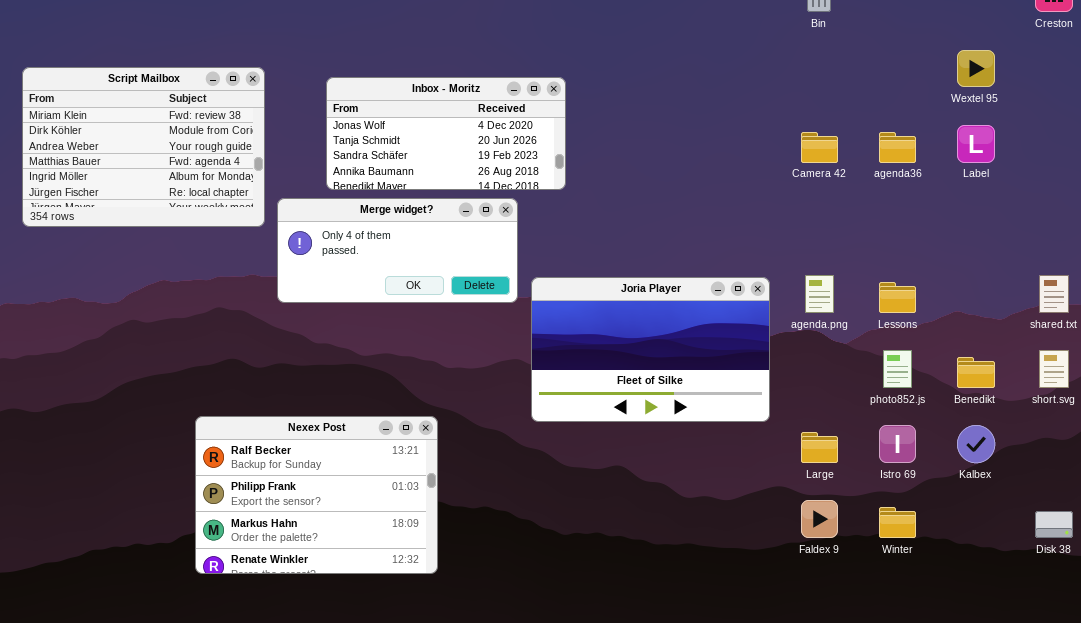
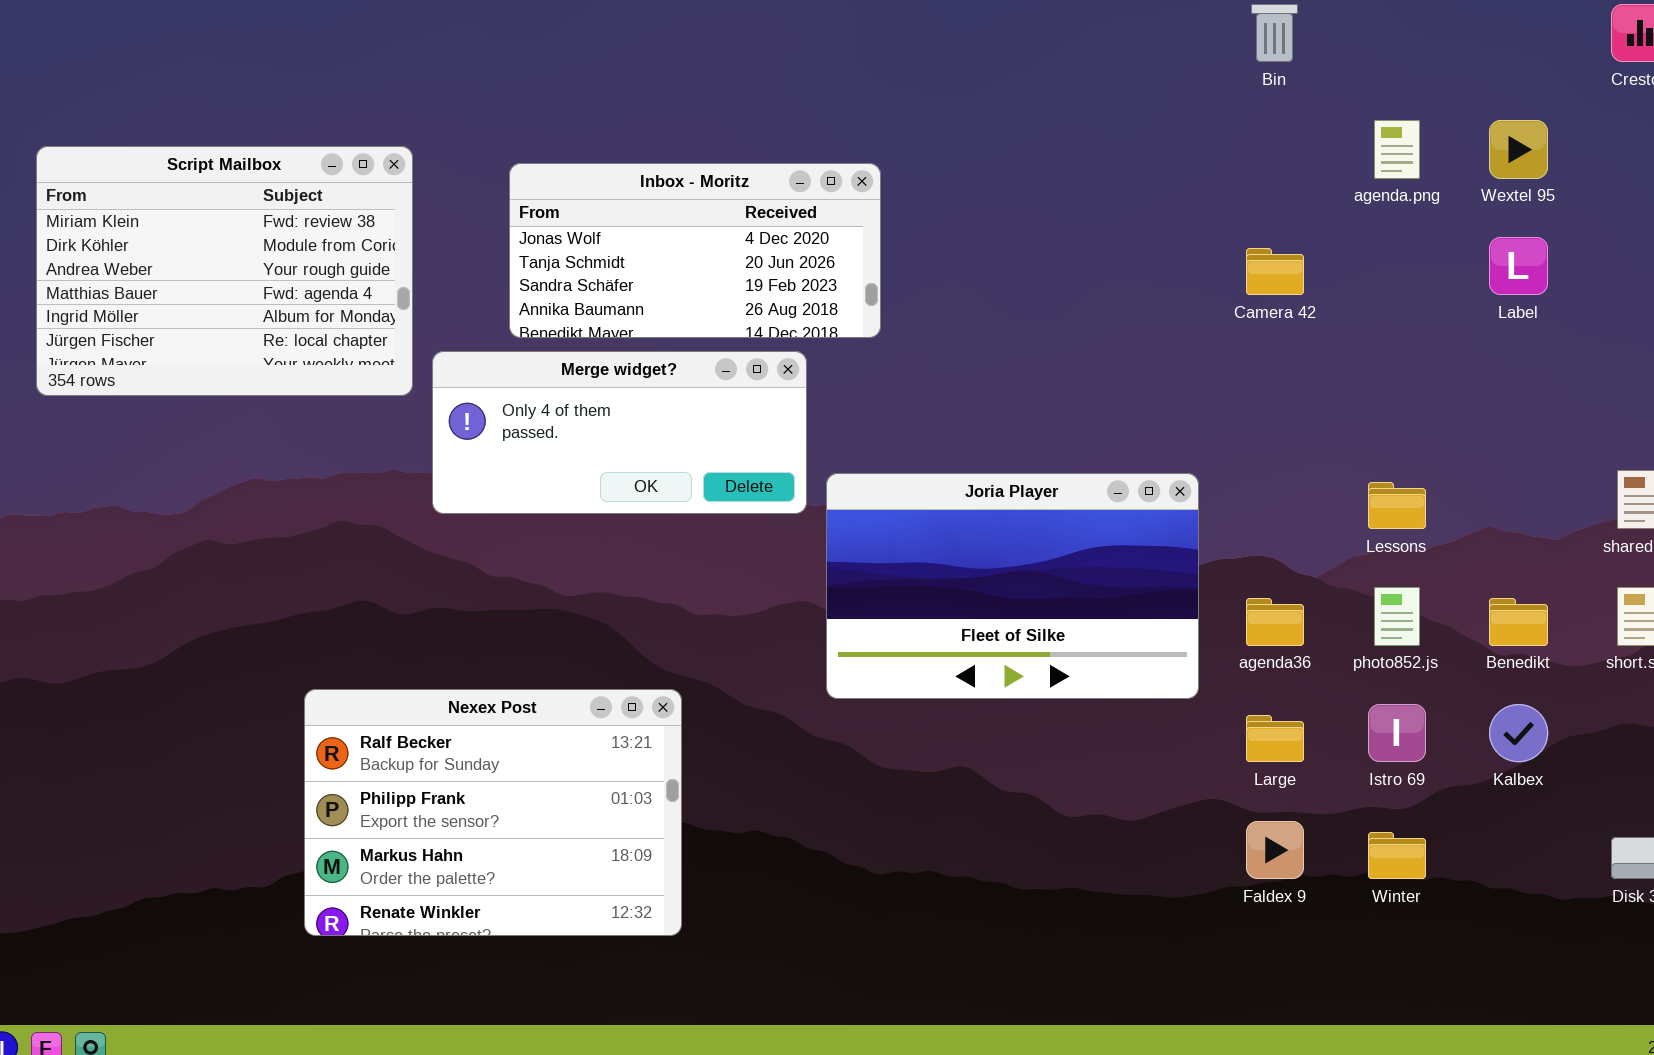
agenda36: [879,132,916,163] -> [1246,598,1304,646], moved
agenda.png: [805,275,834,313] -> [1374,120,1420,179], moved

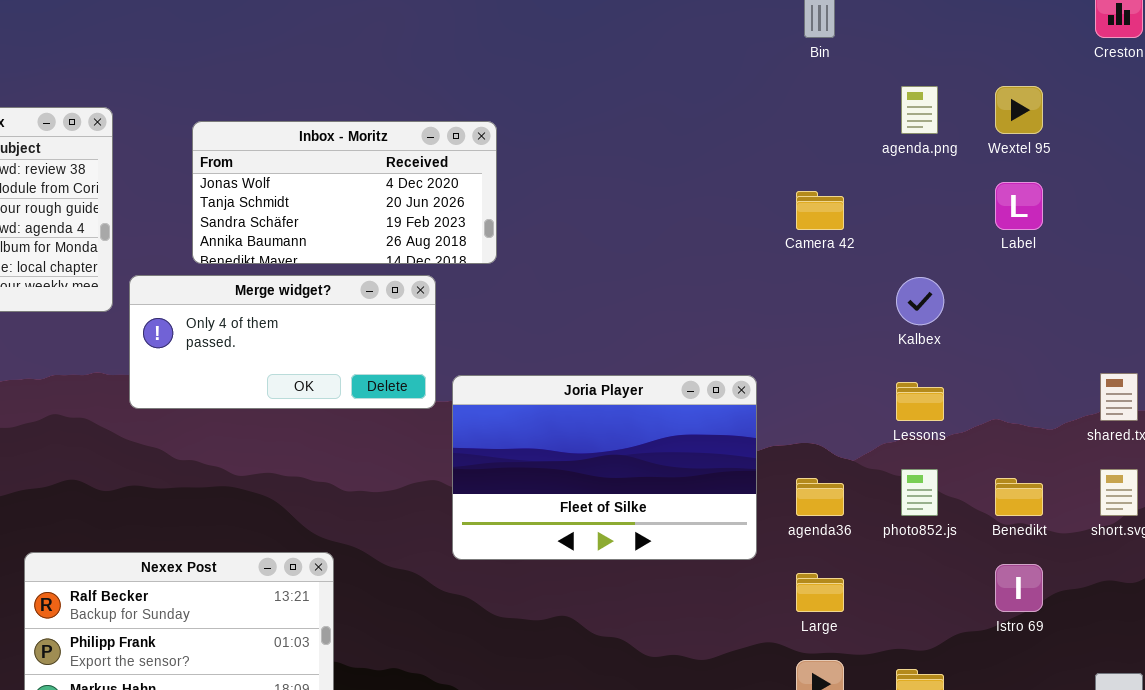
Istro 69: [1368,704,1426,762] -> [995,564,1043,612], moved
Kalbex: [1489,704,1548,762] -> [896,277,944,325], moved

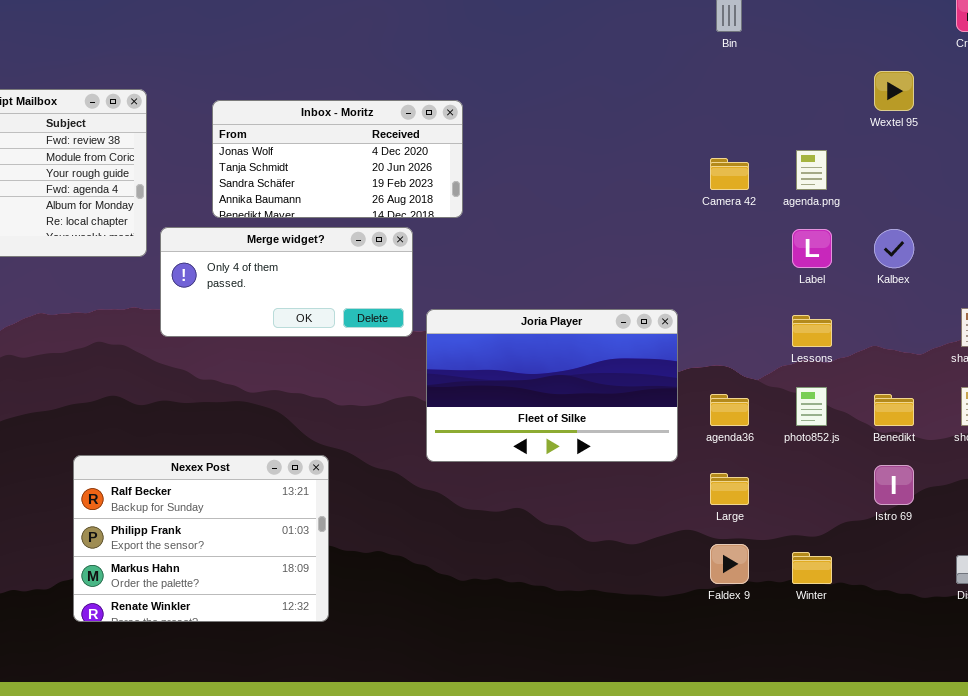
agenda.png: [901,86,938,134] -> [796,150,827,190], moved
Label: [995,182,1043,230] -> [792,229,832,268], moved
Kalbex: [896,277,944,325] -> [874,229,914,268], moved

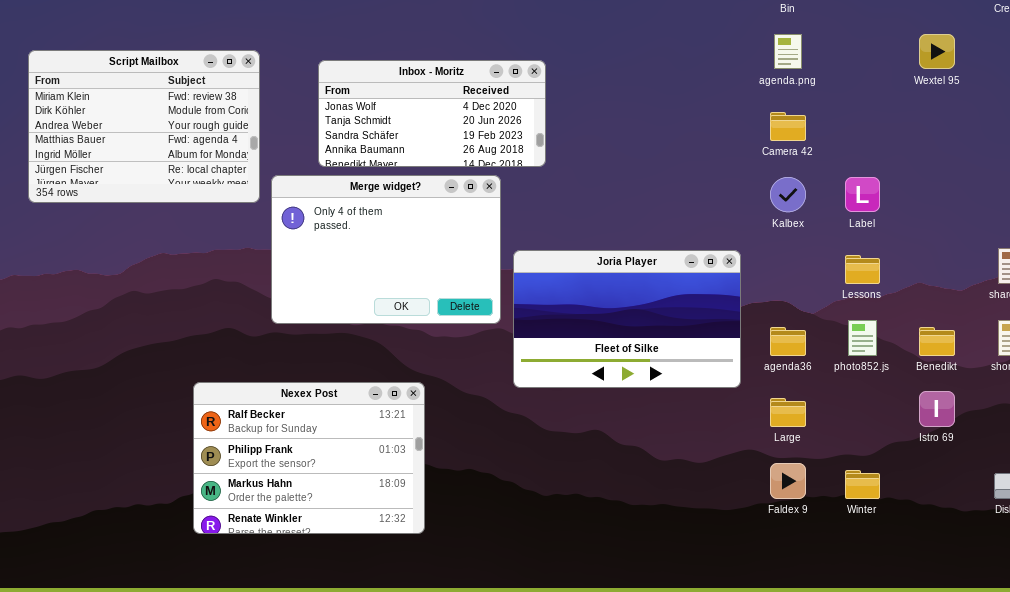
agenda.png: [796,150,827,190] -> [774,34,802,69], moved
Merge widget?: [160,227,413,337] -> [271,175,501,324], resized
Kalbex: [874,229,914,268] -> [770,177,806,212], moved

